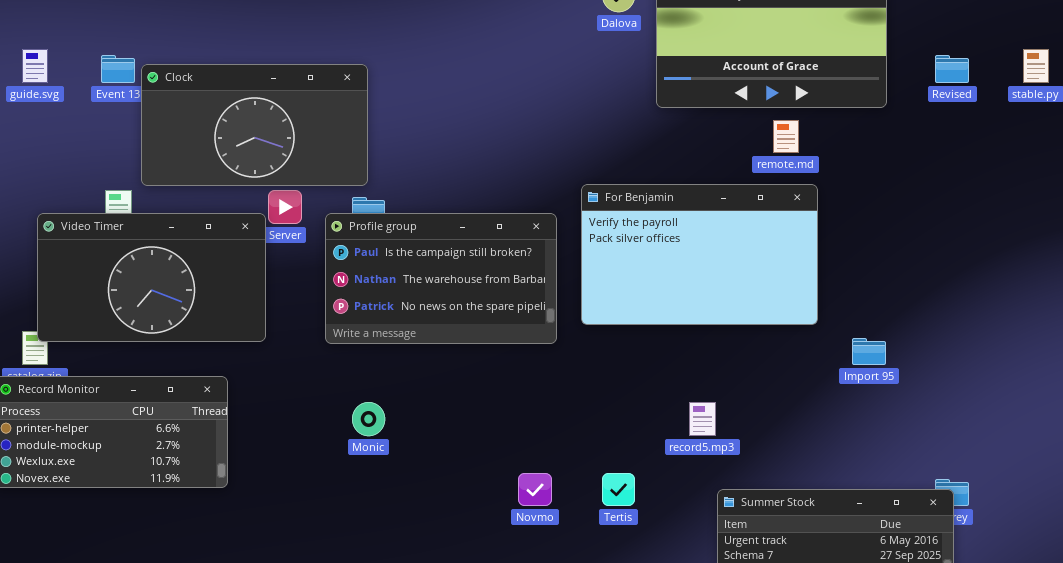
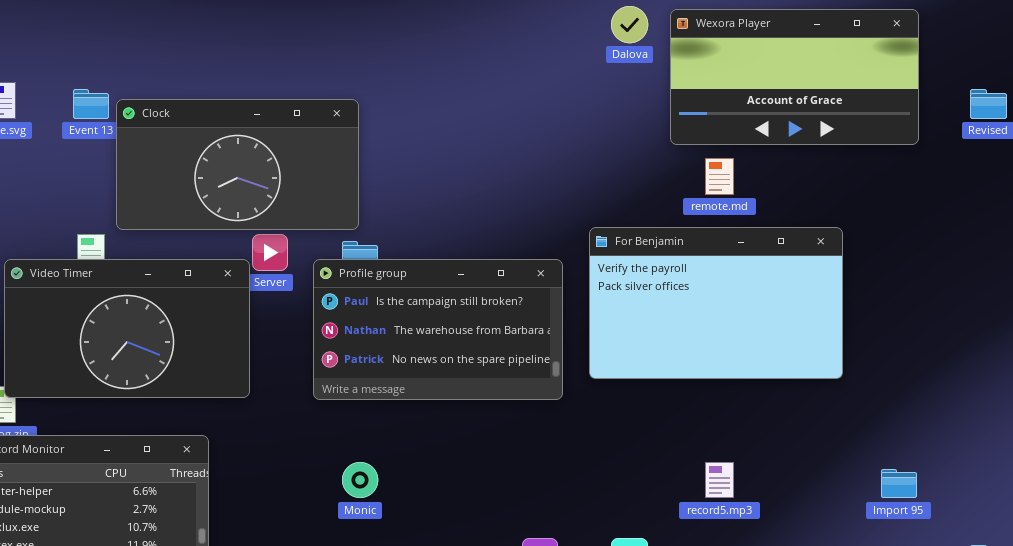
remote.md: [773,120,799,153] -> [705,158,734,195], moved
Import 95: [852,338,886,365] -> [881,469,917,498], moved

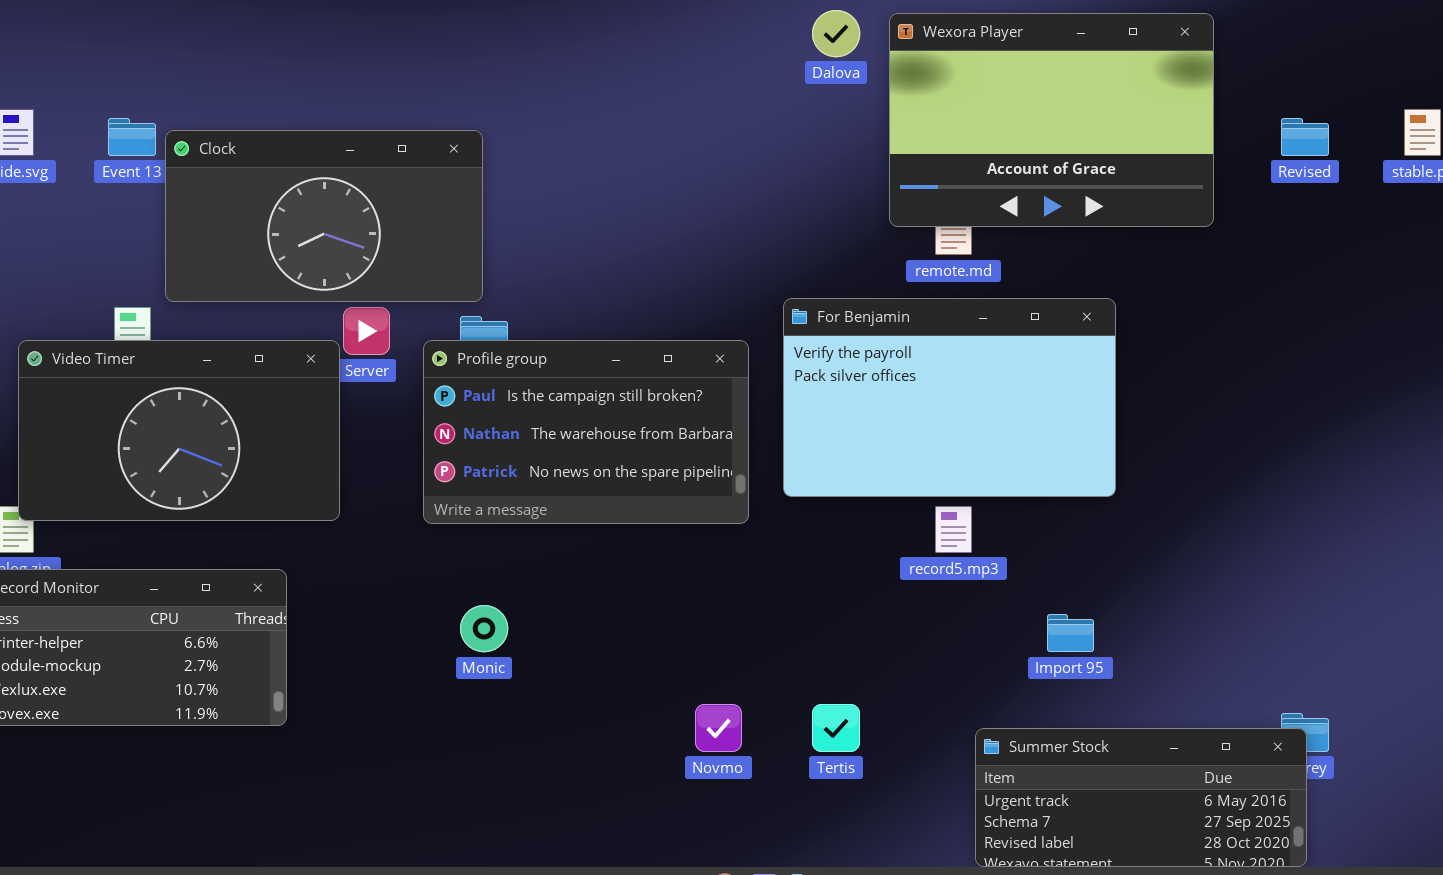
Wexora Player: [670,9,919,145] -> [889,13,1214,227], resized
record5.mp3: [705,462,734,498] -> [935,506,972,553], moved
Import 95: [881,469,917,498] -> [1047,614,1094,652], moved

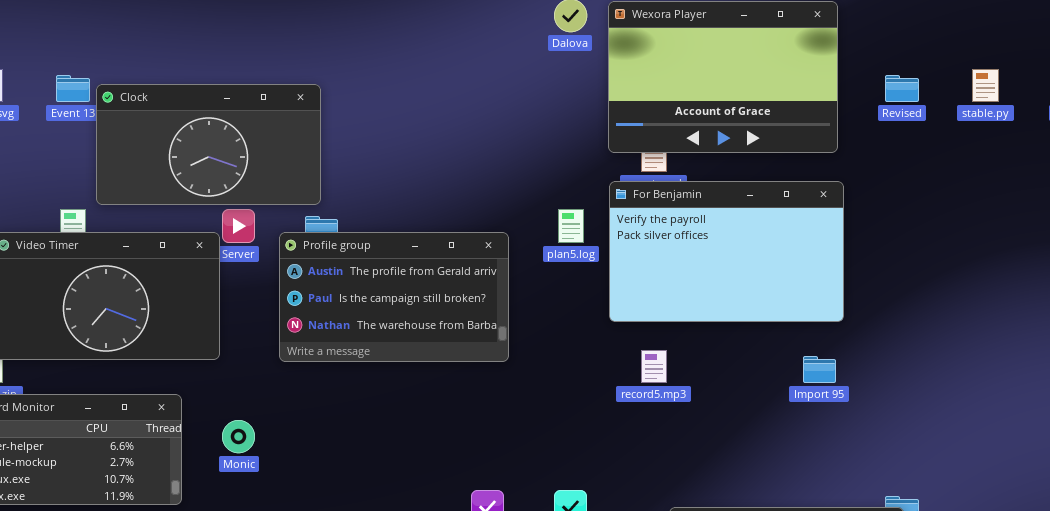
For Benjamin: [783,298,1116,497] -> [609,181,844,322], moved
Profile group: [423,340,749,524] -> [279,232,509,362], scrolled up 1 row
Monic: [460,605,508,652] -> [222,420,255,453], moved
Import 95: [1047,614,1094,652] -> [803,356,836,383], moved

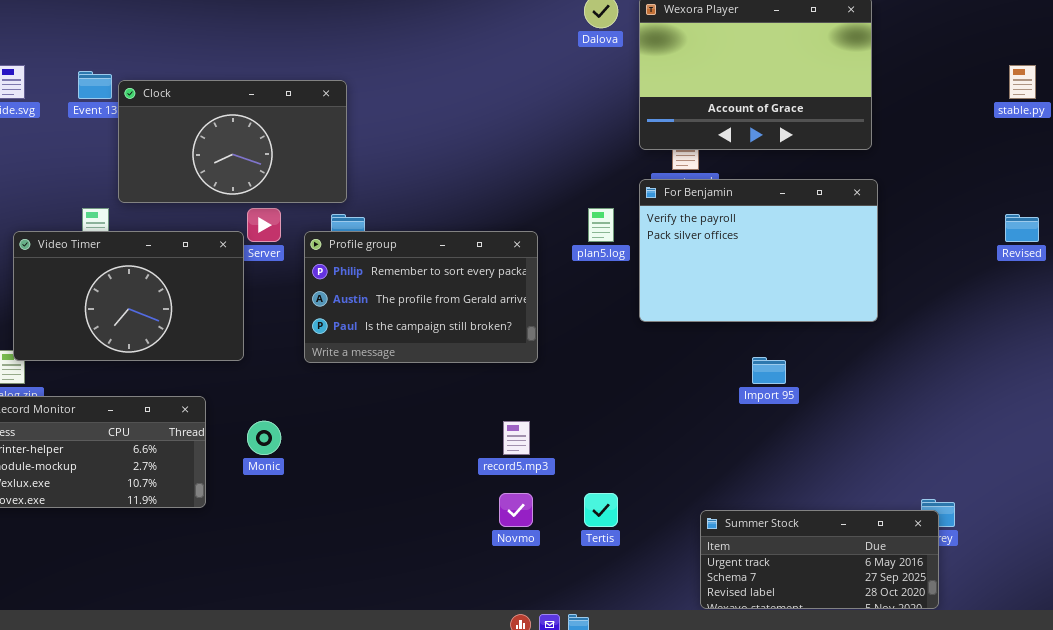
Revised: [885,75,919,102] -> [1005,214,1039,242], moved
Profile group: [279,232,509,362] -> [304,231,538,363], scrolled up 1 row
record5.mp3: [641,350,667,383] -> [503,421,530,455], moved
Import 95: [803,356,836,383] -> [752,357,786,384], moved

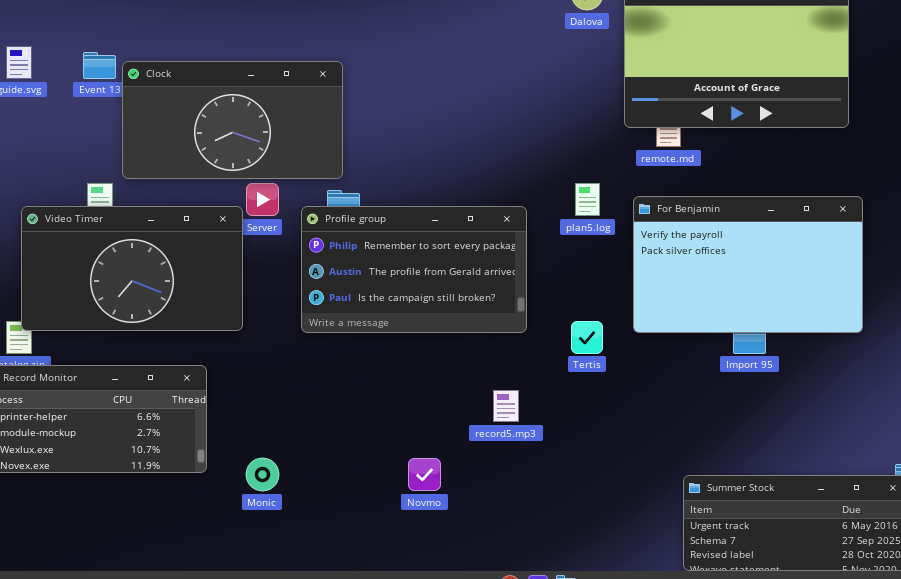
For Benjamin: [639,179,878,322] -> [633,196,863,333], moved
Monic: [247,421,281,455] -> [246,458,279,491], moved
Novmo: [499,493,533,527] -> [408,458,441,491], moved
Tertis: [584,493,618,527] -> [571,321,603,354], moved

